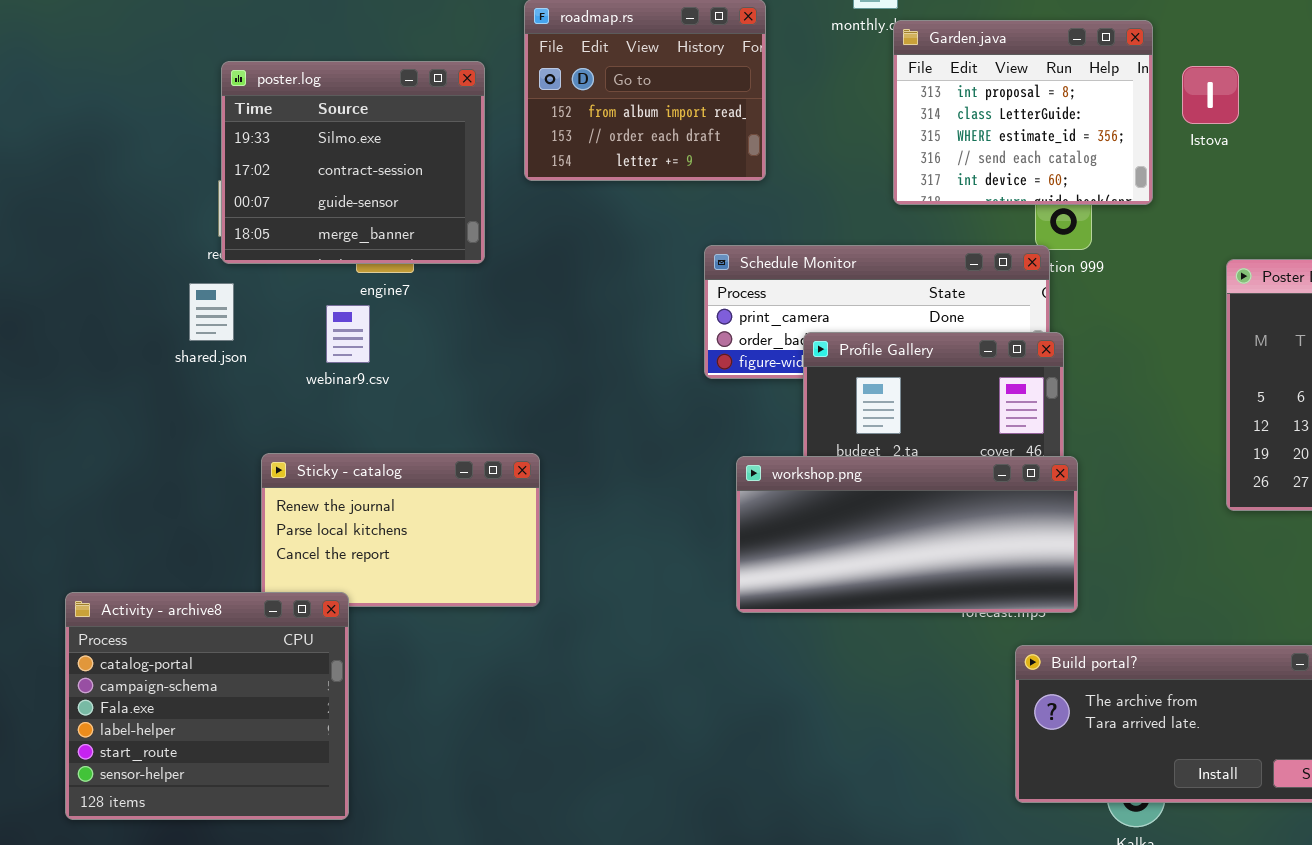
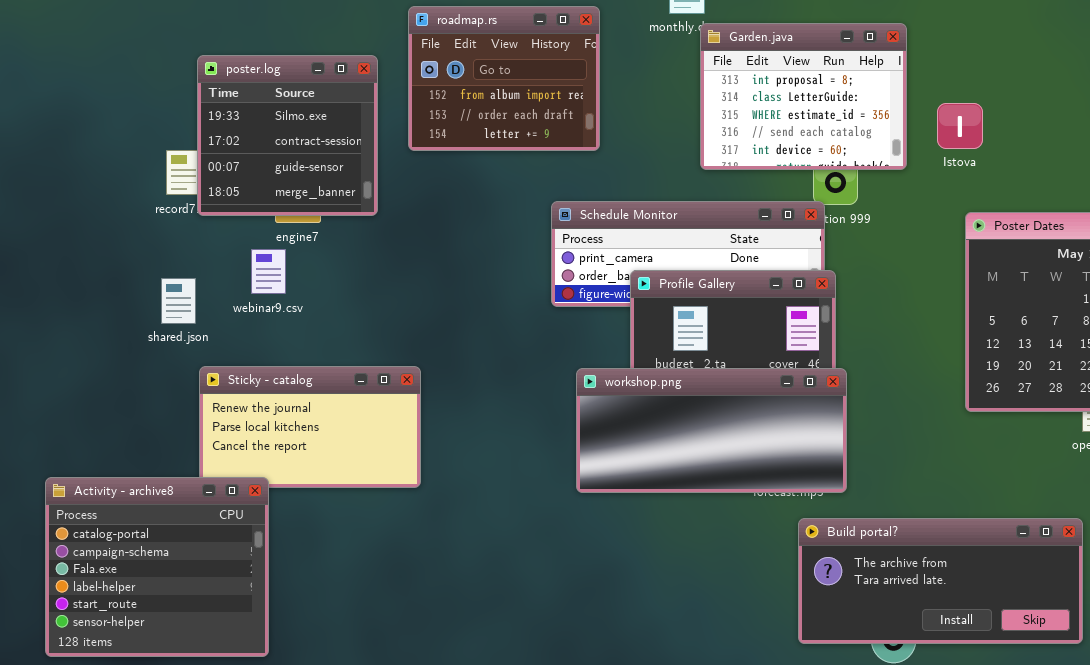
poster.log: [221,61,485,264] -> [197,55,378,216], resized
Istova: [1182,66,1239,124] -> [937,103,983,149], moved
shared.json: [189,283,234,341] -> [161,278,196,324], moved

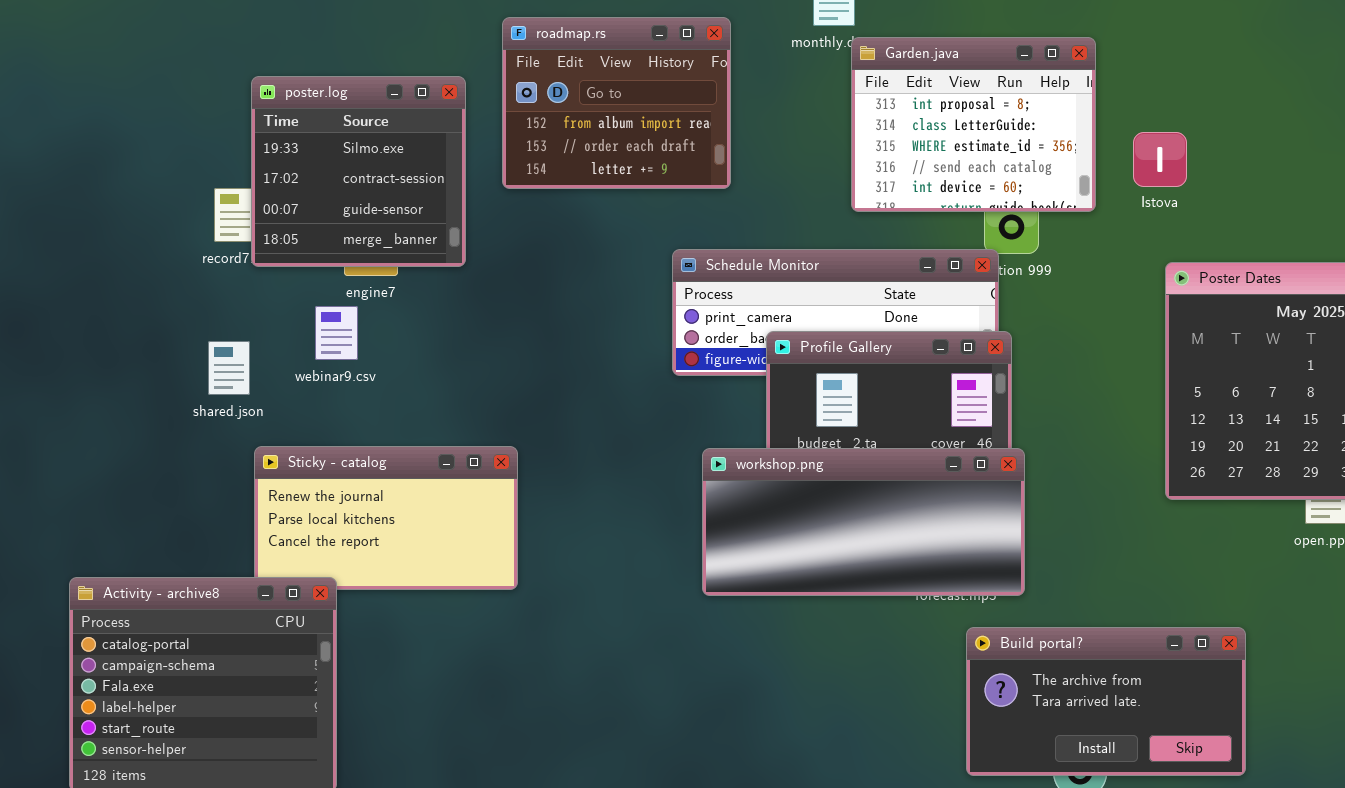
Build portal?: [798,518,1083,644] -> [966,627,1246,776], resized

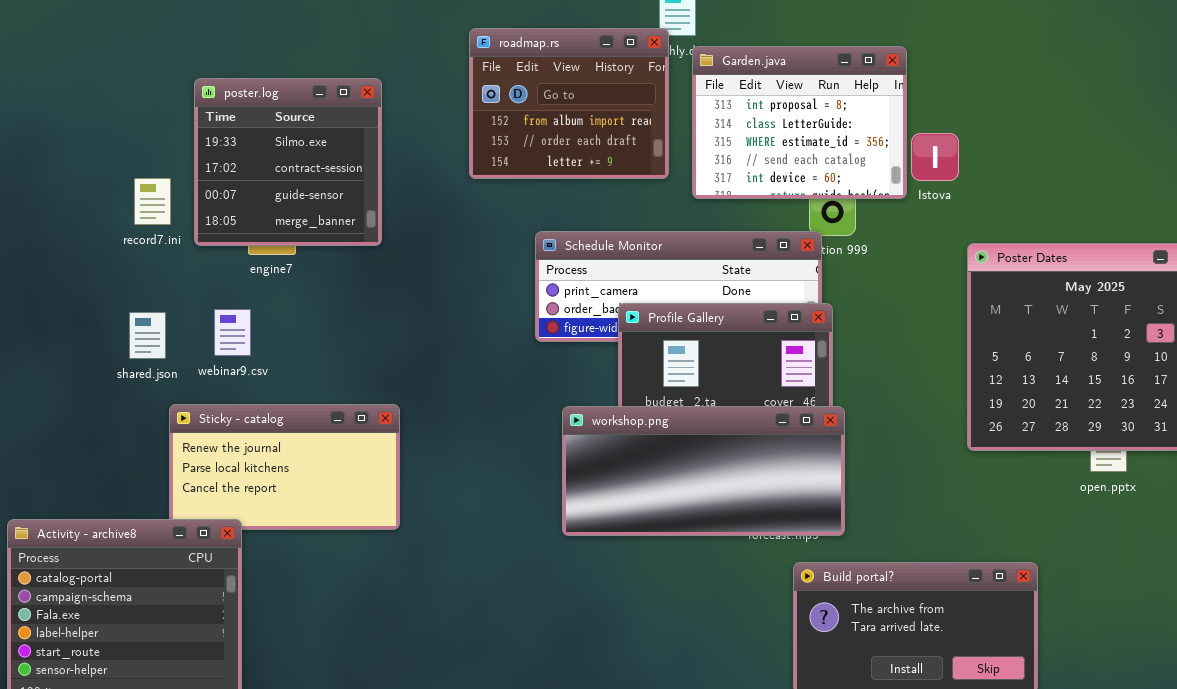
roadmap.rs: [502,17,731,189] -> [469,28,669,179], moved
poster.log: [251,76,466,267] -> [194,78,382,246], moved
Istova: [1133,132,1187,187] -> [911,133,959,181], moved
webinar9.csv: [315,306,358,360] -> [214,309,251,356], moved

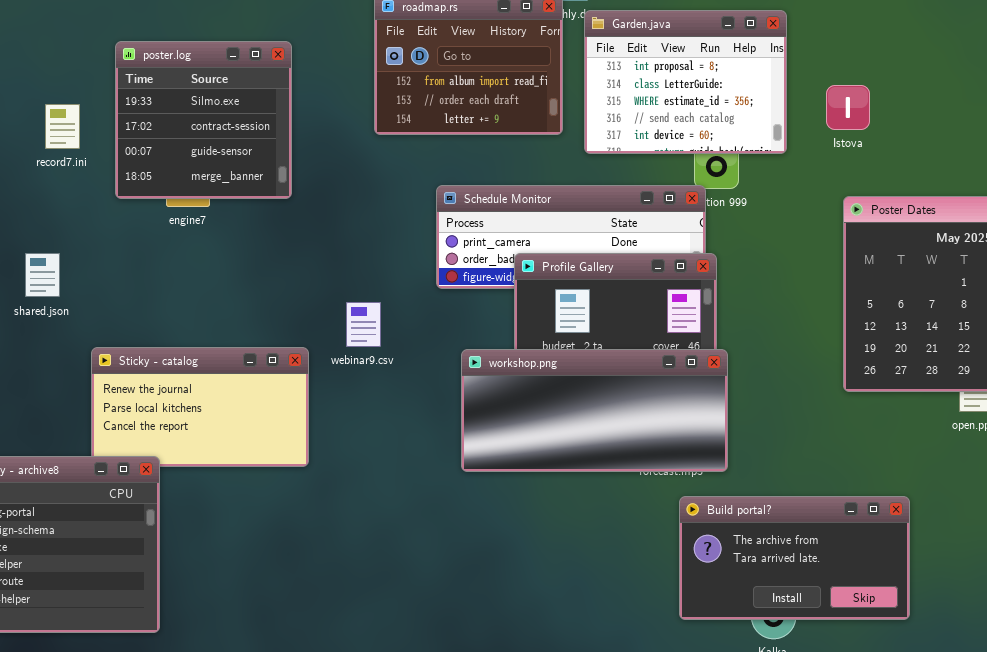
Istova: [911,133,959,181] -> [826,85,870,130], moved
record7.ini: [134,178,171,225] -> [45,104,80,149], moved
webinar9.csv: [214,309,251,356] -> [346,302,381,347], moved
shared.json: [129,312,166,359] -> [25,253,60,297], moved

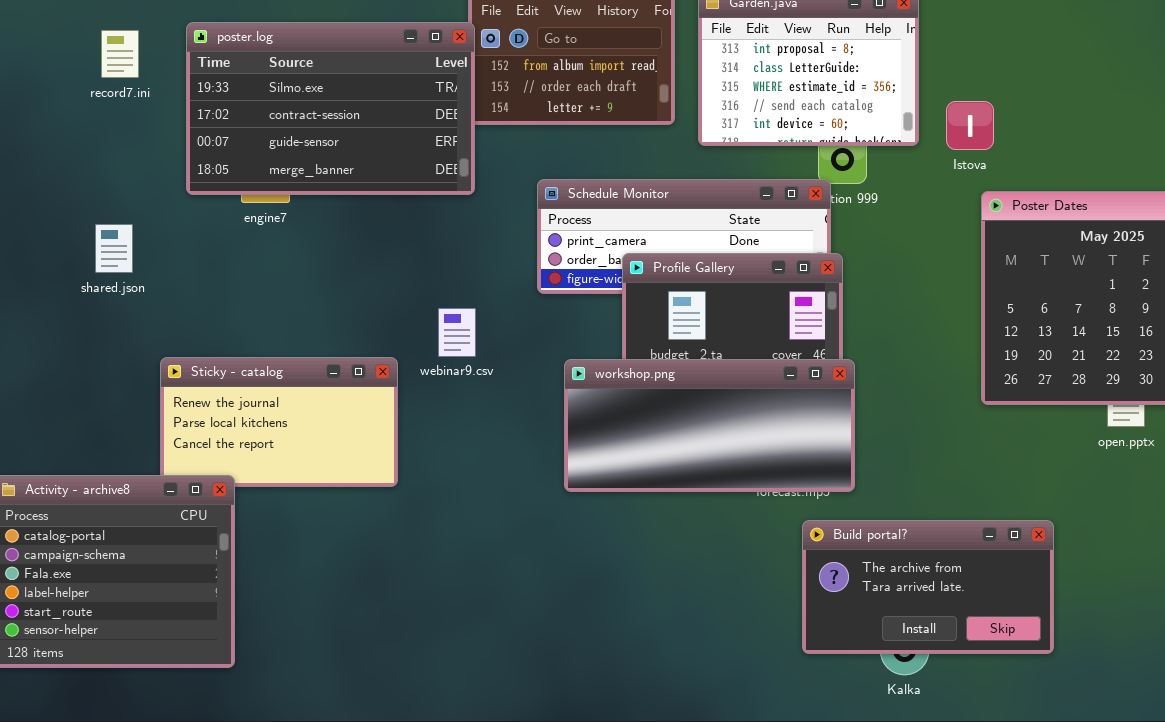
poster.log: [115,41,292,199] -> [186,22,475,195], resized
Istova: [826,85,870,130] -> [946,101,994,150], moved
record7.ini: [45,104,80,149] -> [101,30,139,78], moved
shared.json: [25,253,60,297] -> [95,224,133,273], moved

